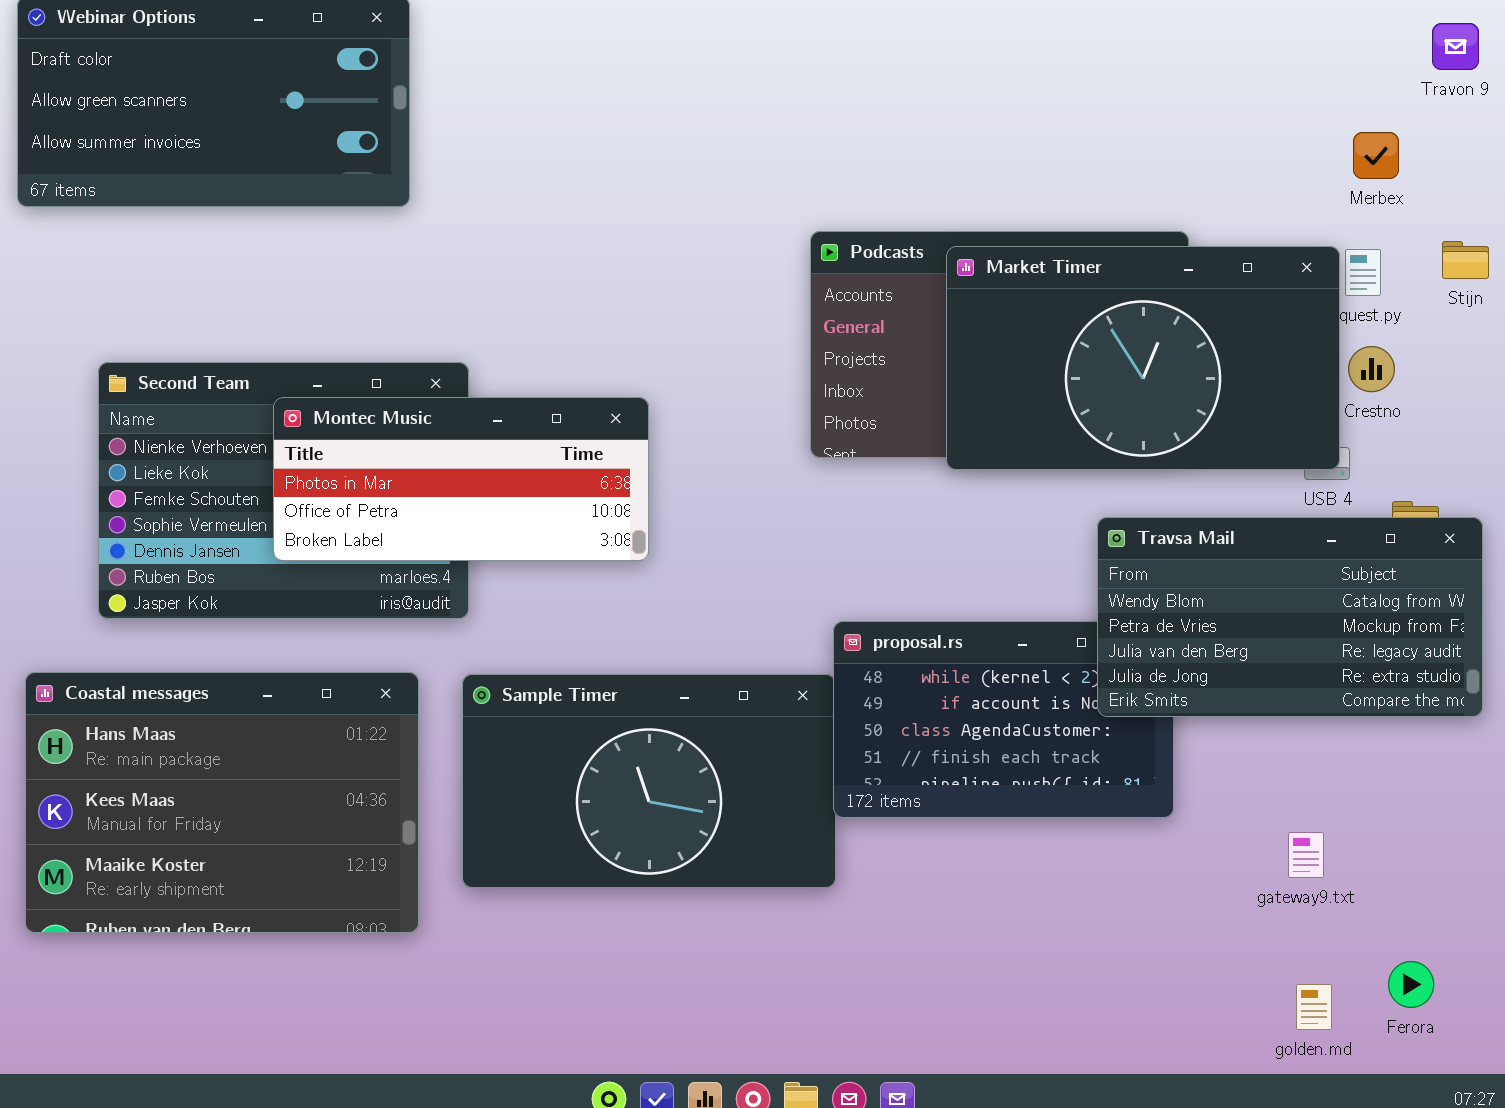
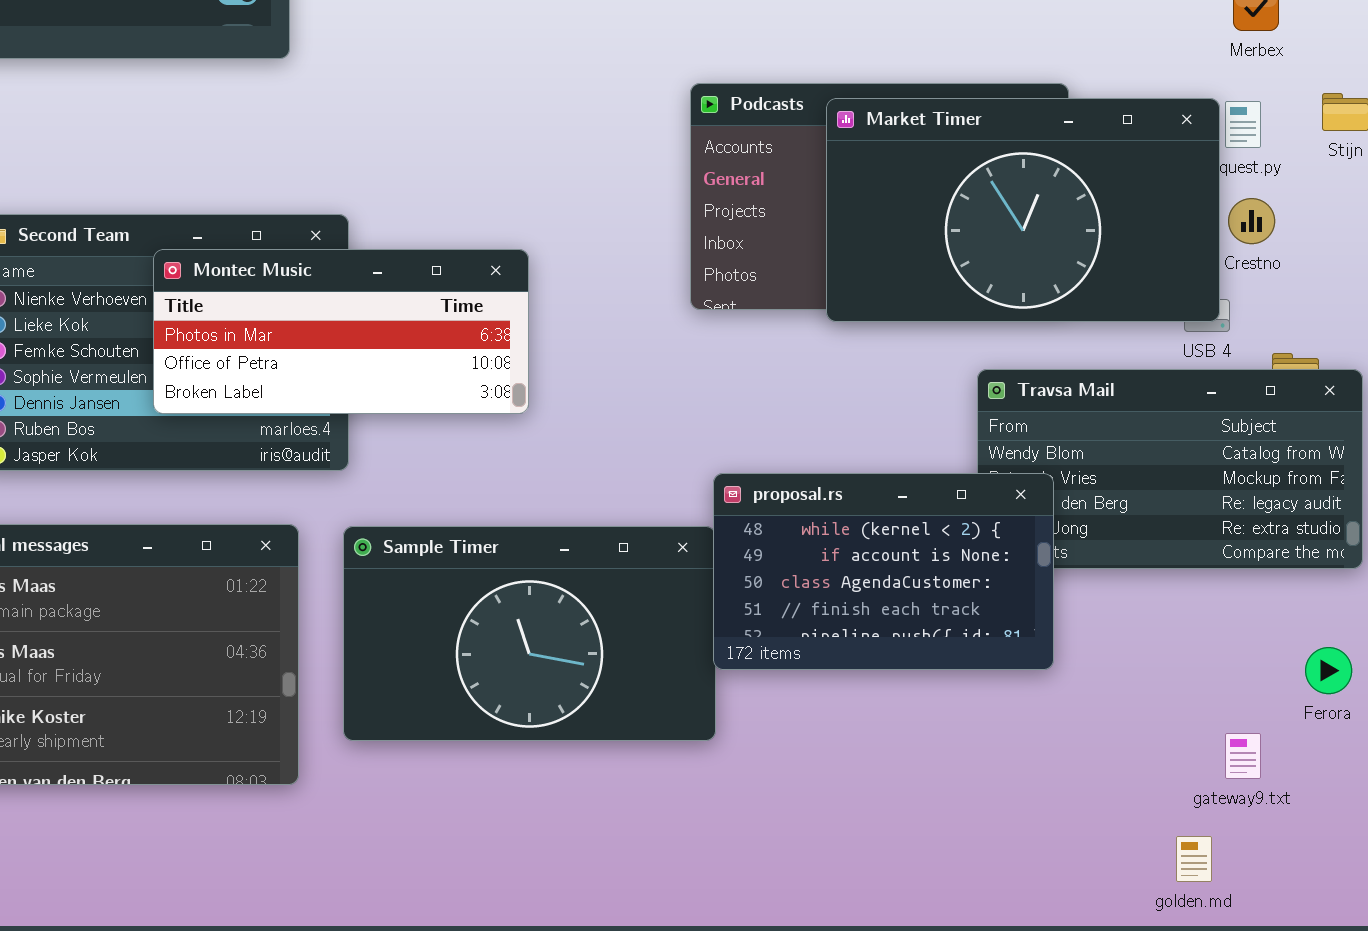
proposal.rs: [833,621,1174,818] -> [713,473,1054,670], raised
gateway9.txt: [1288,832,1324,878] -> [1225,733,1261,779], moved
Ferora: [1388,961,1434,1008] -> [1305,647,1352,694], moved

